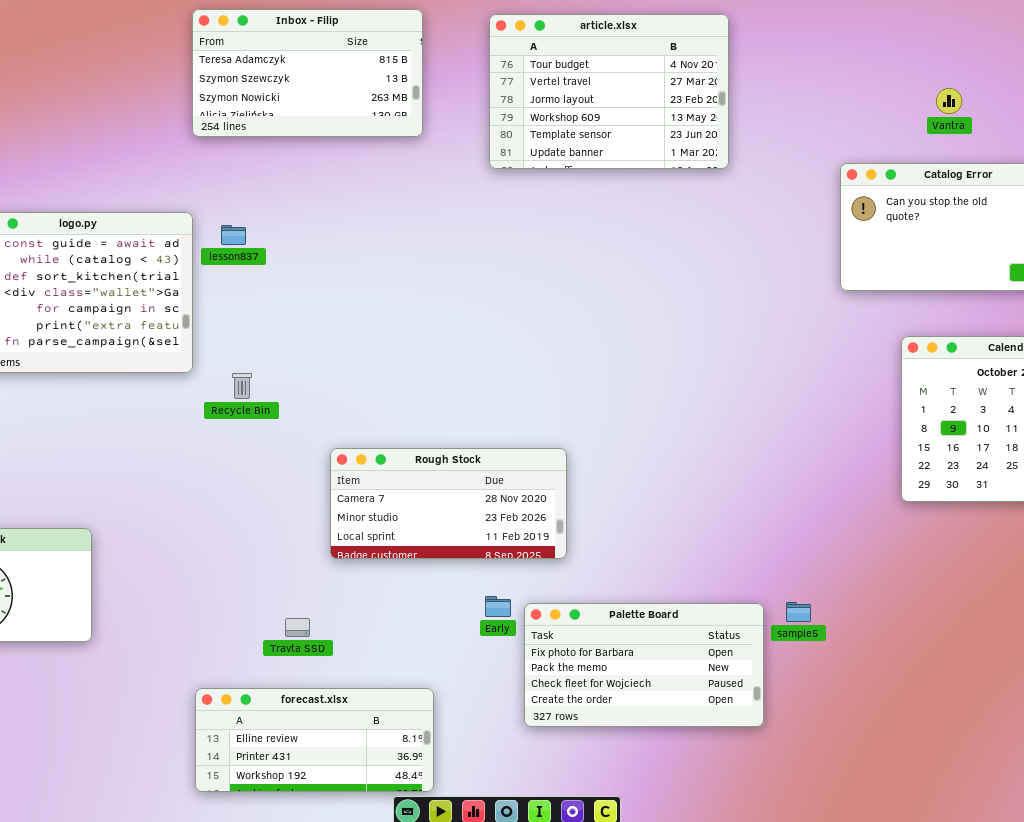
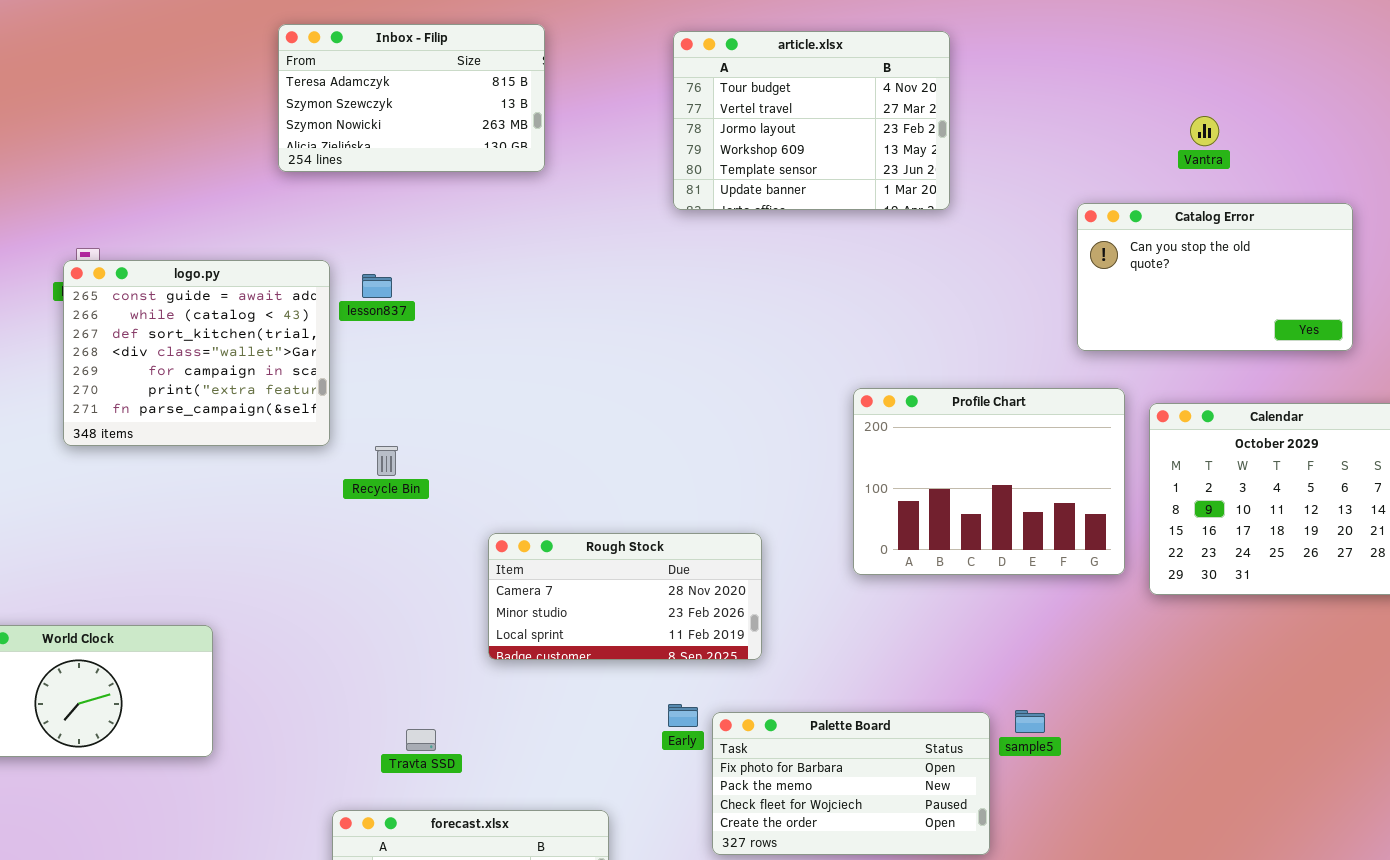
Inbox - Filip: [192,9,423,137] -> [278,24,545,172], moved
Profile Chart: none -> [853,388,1125,575], opened
Travta SSD: [285,618,310,637] -> [406,729,436,751], moved

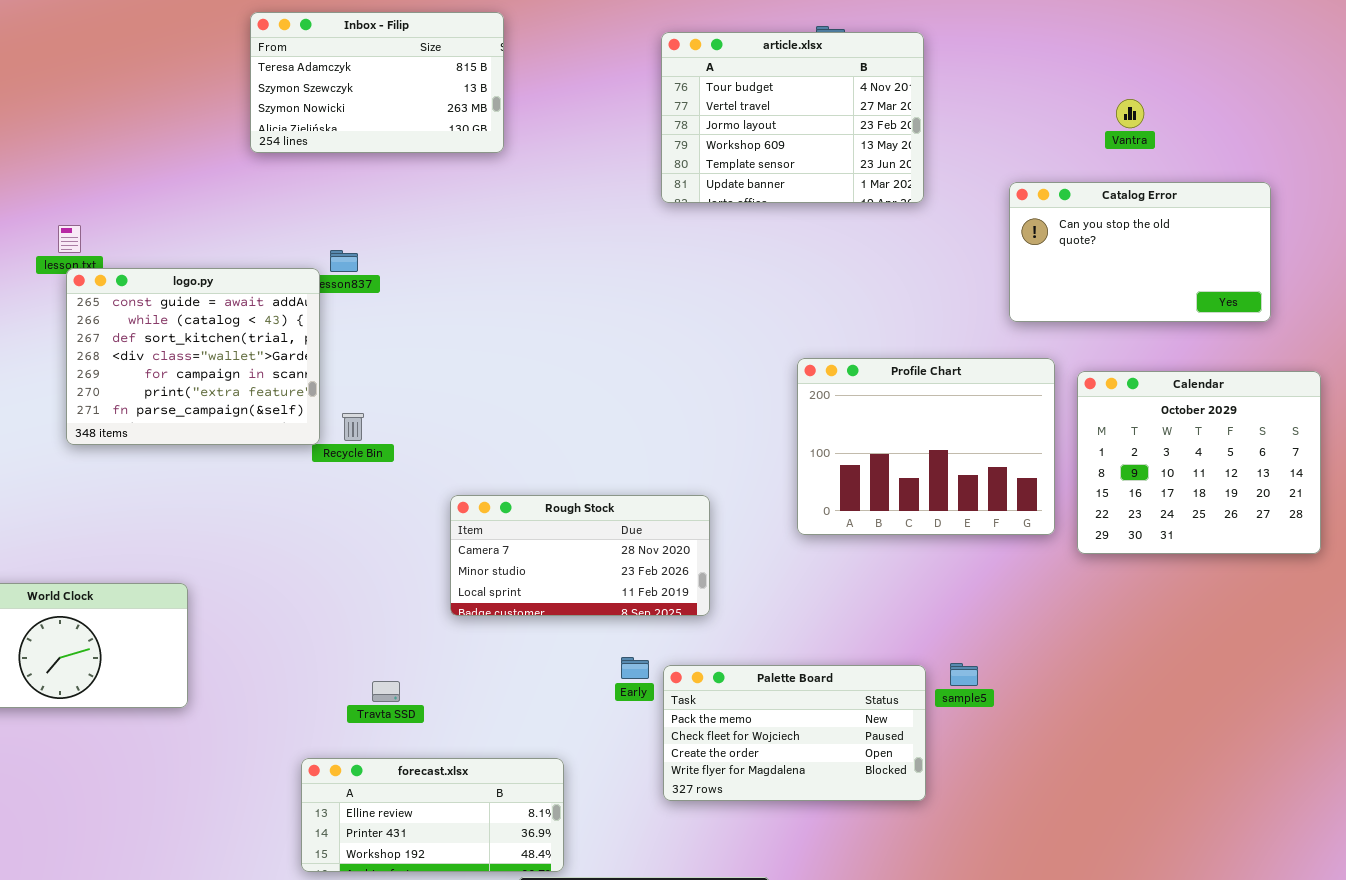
article.xlsx: [673,31,950,210] -> [661,32,924,203], moved
logo.py: [63,260,330,446] -> [66,268,320,445], moved
Palette Board: [712,712,990,855] -> [663,665,926,801], scrolled down 1 row

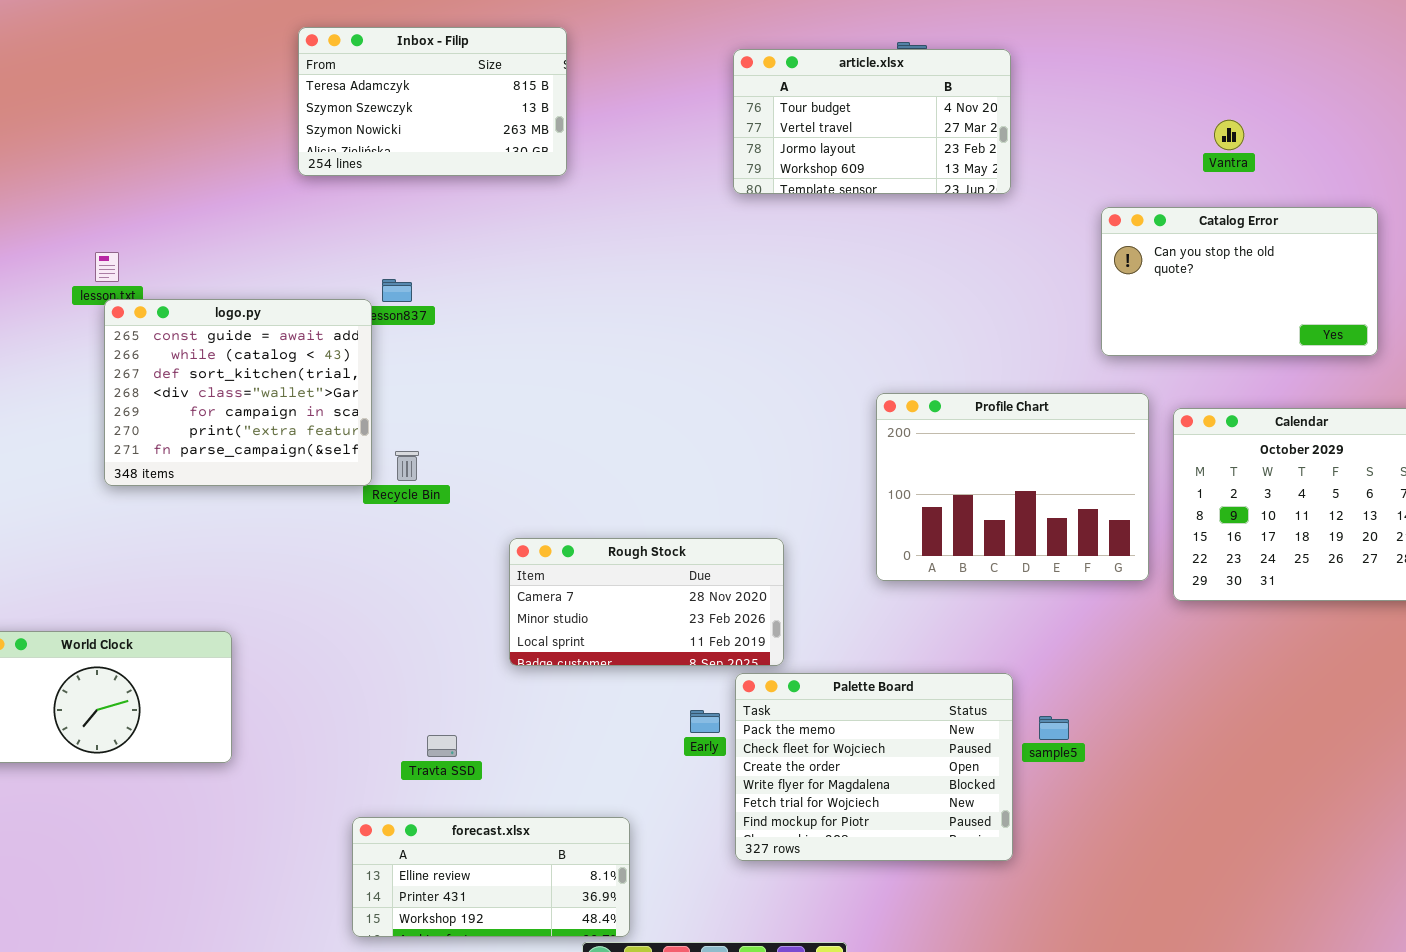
article.xlsx: [661,32,924,203] -> [733,49,1011,194], resized
Palette Board: [663,665,926,801] -> [735,673,1013,861], resized

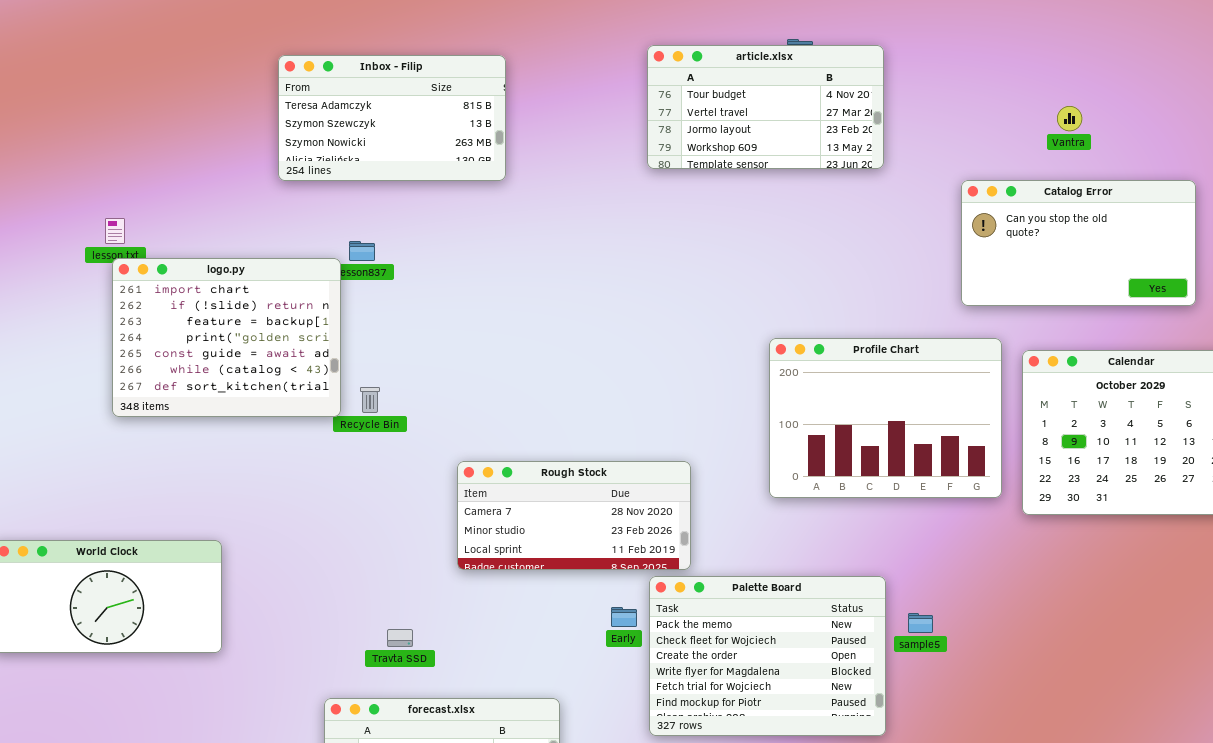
Inbox - Filip: [298,27,567,176] -> [278,55,506,181], moved
logo.py: [104,299,372,486] -> [112,258,341,417], scrolled up 4 rows

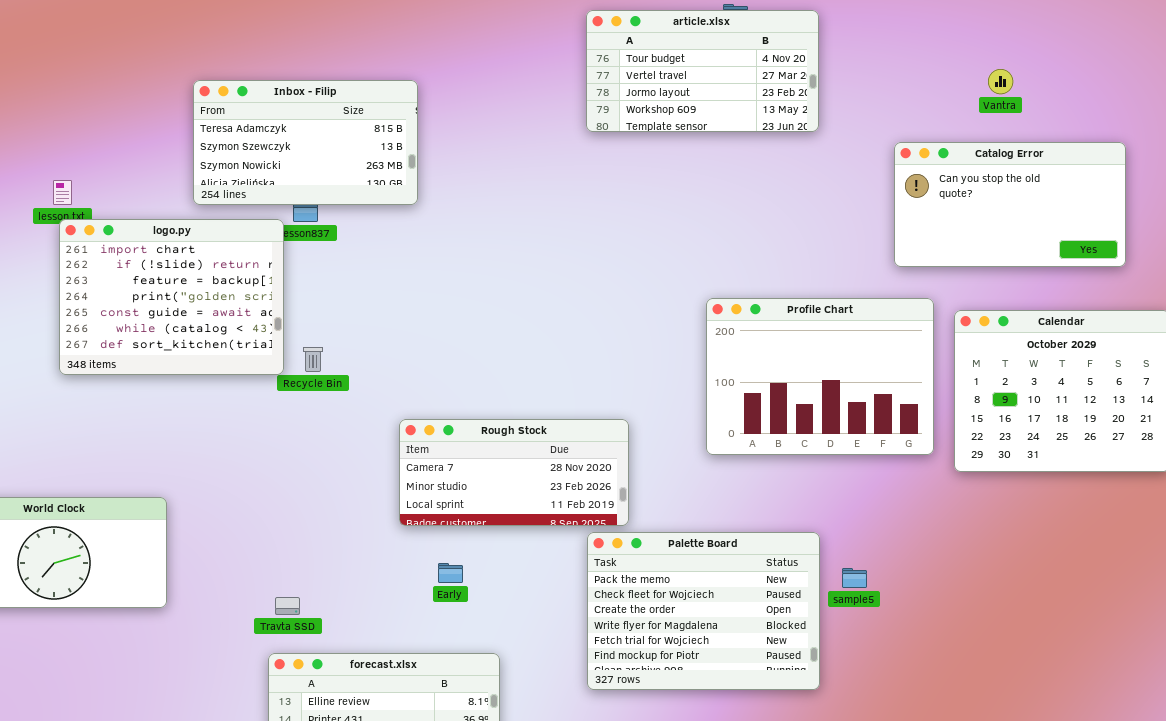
Inbox - Filip: [278,55,506,181] -> [193,80,418,205], moved
Early: [611,607,637,627] -> [438,563,463,583], moved
Travta SSD: [387,629,413,647] -> [275,597,300,615], moved

